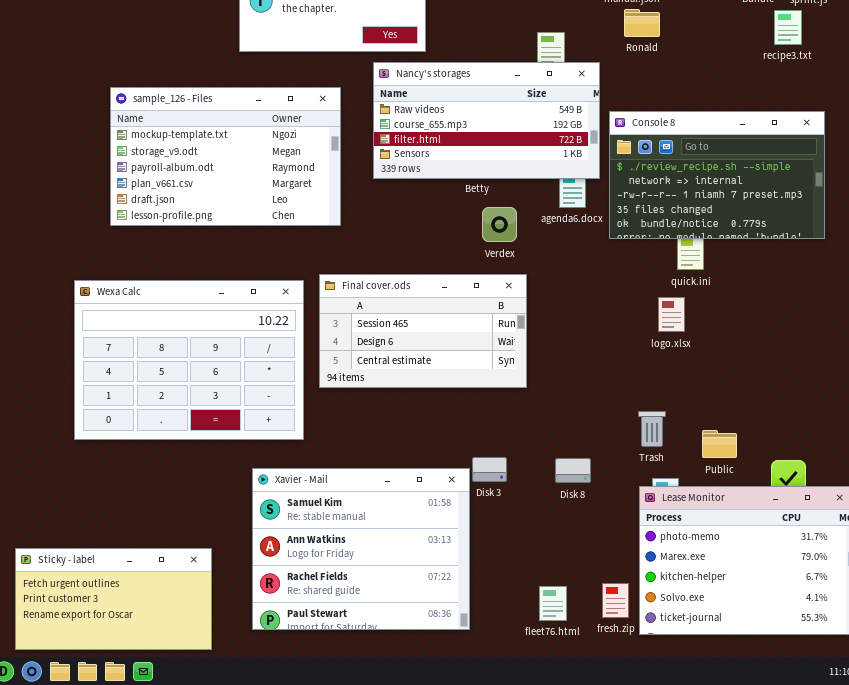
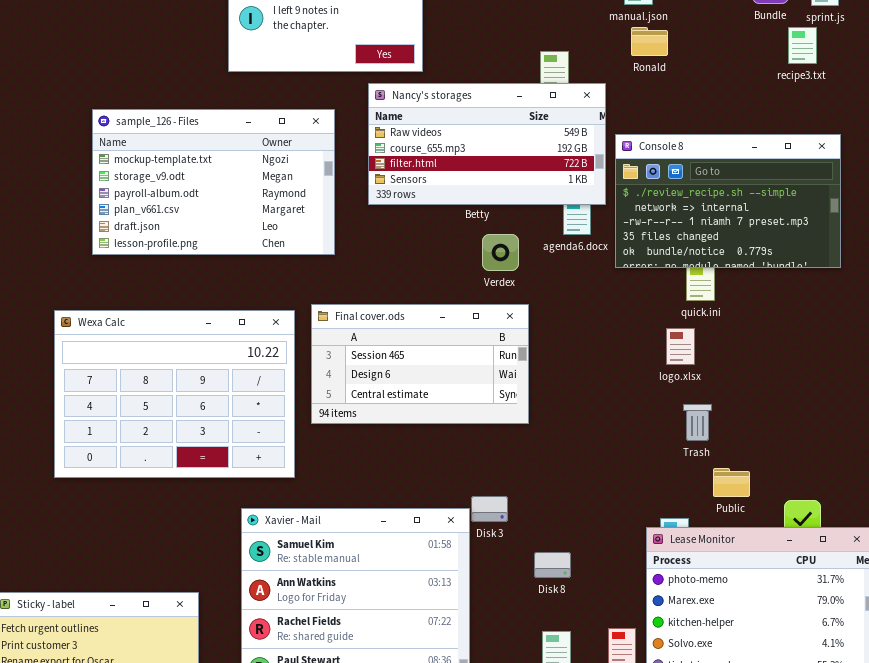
Trash: [638,411,666,447] -> [683,404,712,441], moved
Disk 8: [555,458,591,483] -> [534,552,571,578], moved

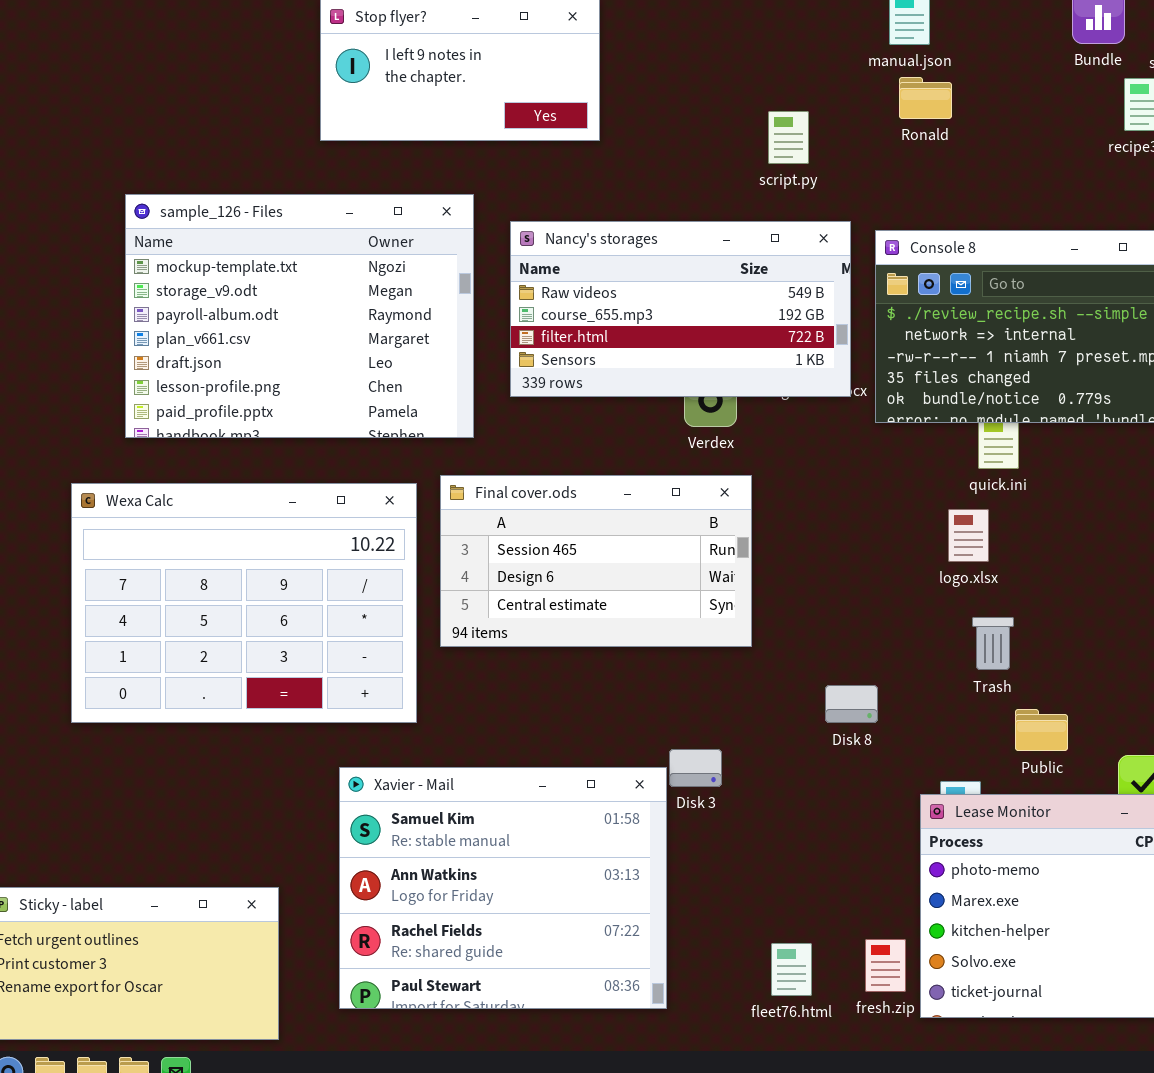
Nancy's storages: [368,83,606,205] -> [510,221,851,397], moved
sample_126 - Files: [92,109,335,255] -> [125,194,474,438], resized
Disk 8: [534,552,571,578] -> [825,685,878,723], moved

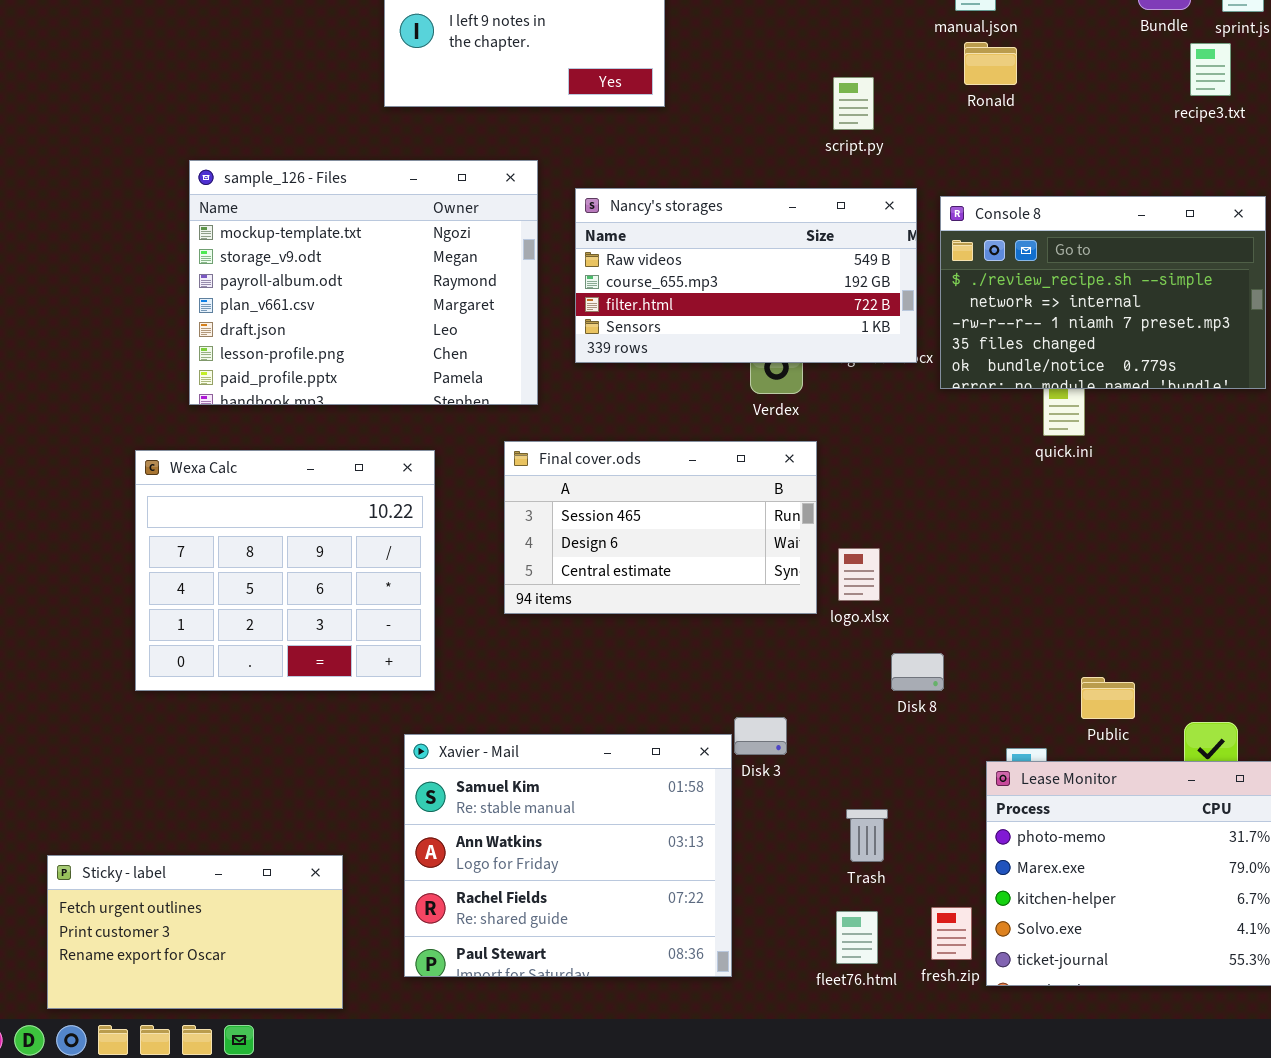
Wexa Calc: [71,483,417,723] -> [135,450,435,691], resized
logo.xlsx: [948,509,989,562] -> [838,548,880,601], moved
Trash: [972,617,1014,670] -> [846,809,888,862], moved

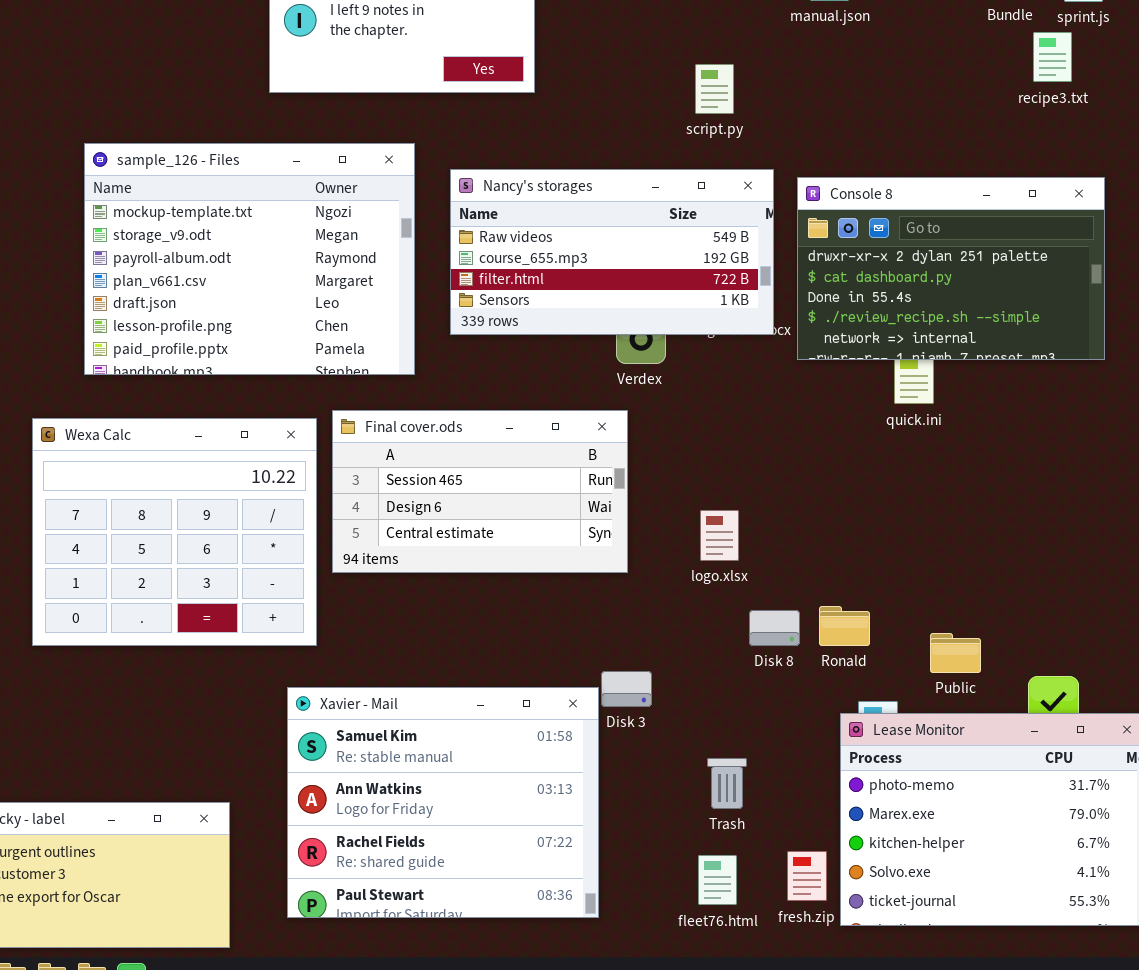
Ronald: [964,42,1017,85] -> [819,606,870,646], moved
Console 8: [940,196,1266,389] -> [797,177,1105,360], scrolled up 3 rows
Final cover.ods: [504,441,817,614] -> [332,410,628,573], moved

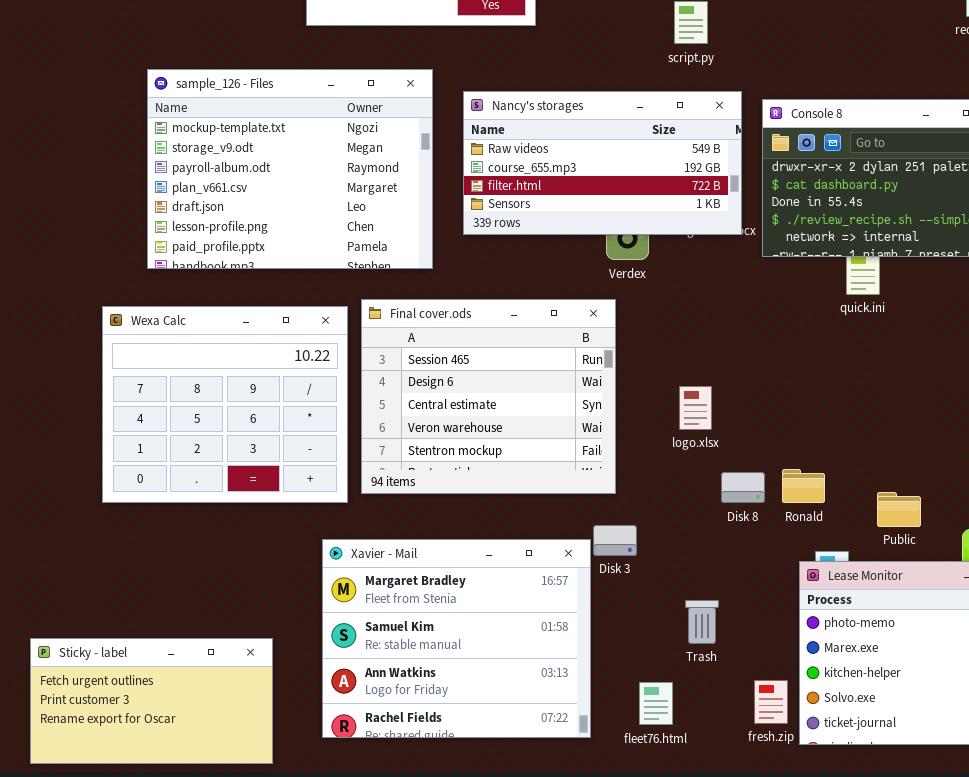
Final cover.ods: [332,410,628,573] -> [361,299,616,494], resized
Xavier - Mail: [287,687,599,918] -> [322,539,591,738], scrolled up 1 row
fleet76.html: [698,855,737,905] -> [639,682,673,725], moved

